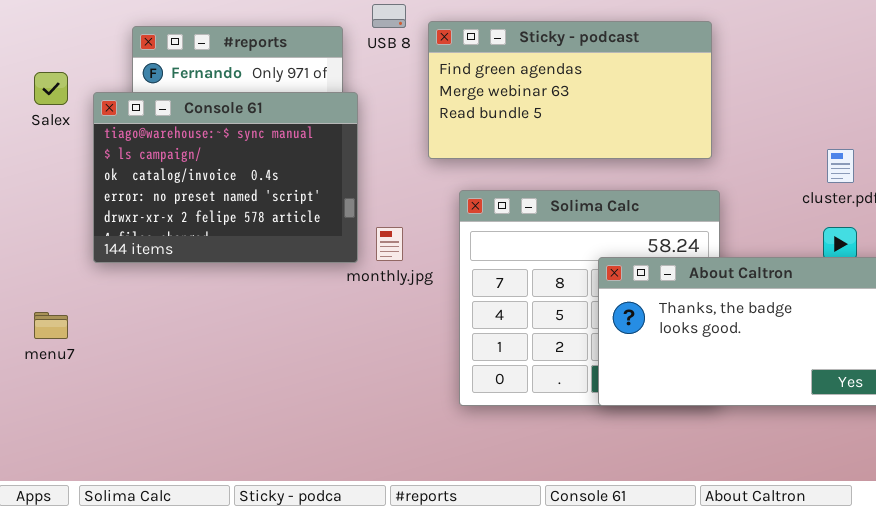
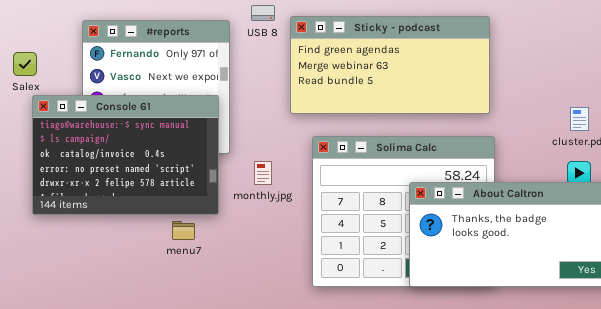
Console 61: [93,92,358,263] -> [32,95,219,215], moved
menu7: [34,312,68,339] -> [172,221,195,240], moved

